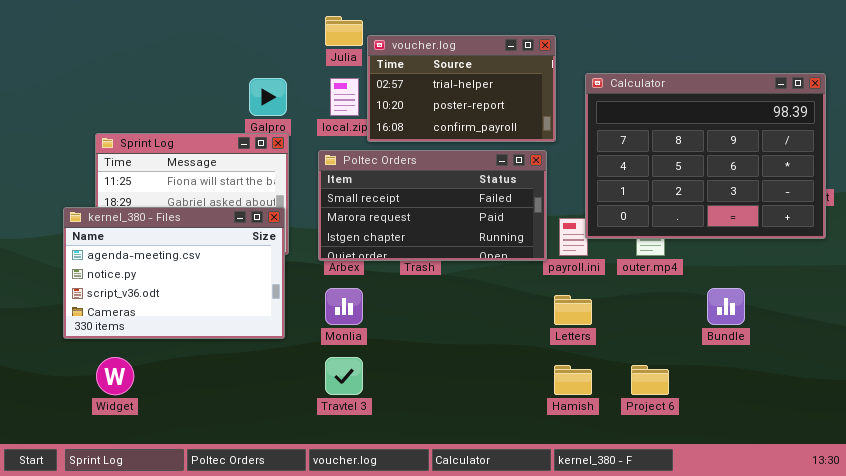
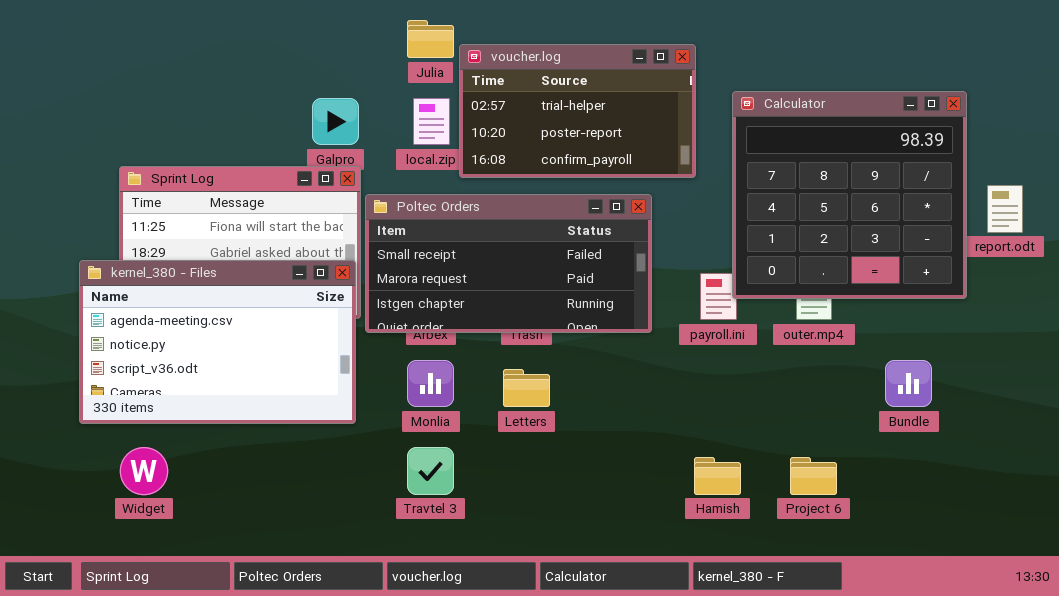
Calculator: [585,73,826,239] -> [732,91,967,299], resized
Poltec Orders: [318,150,547,261] -> [365,194,652,333], moved
Letters: [554,295,592,325] -> [503,369,550,407], moved

